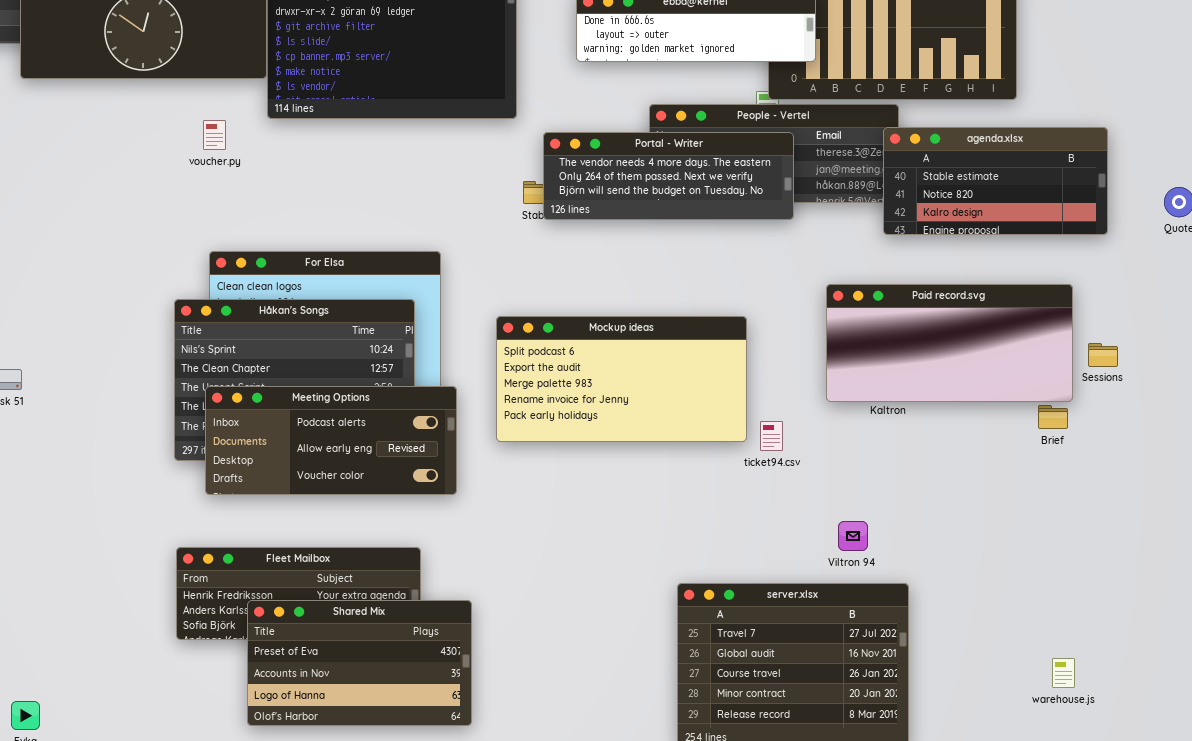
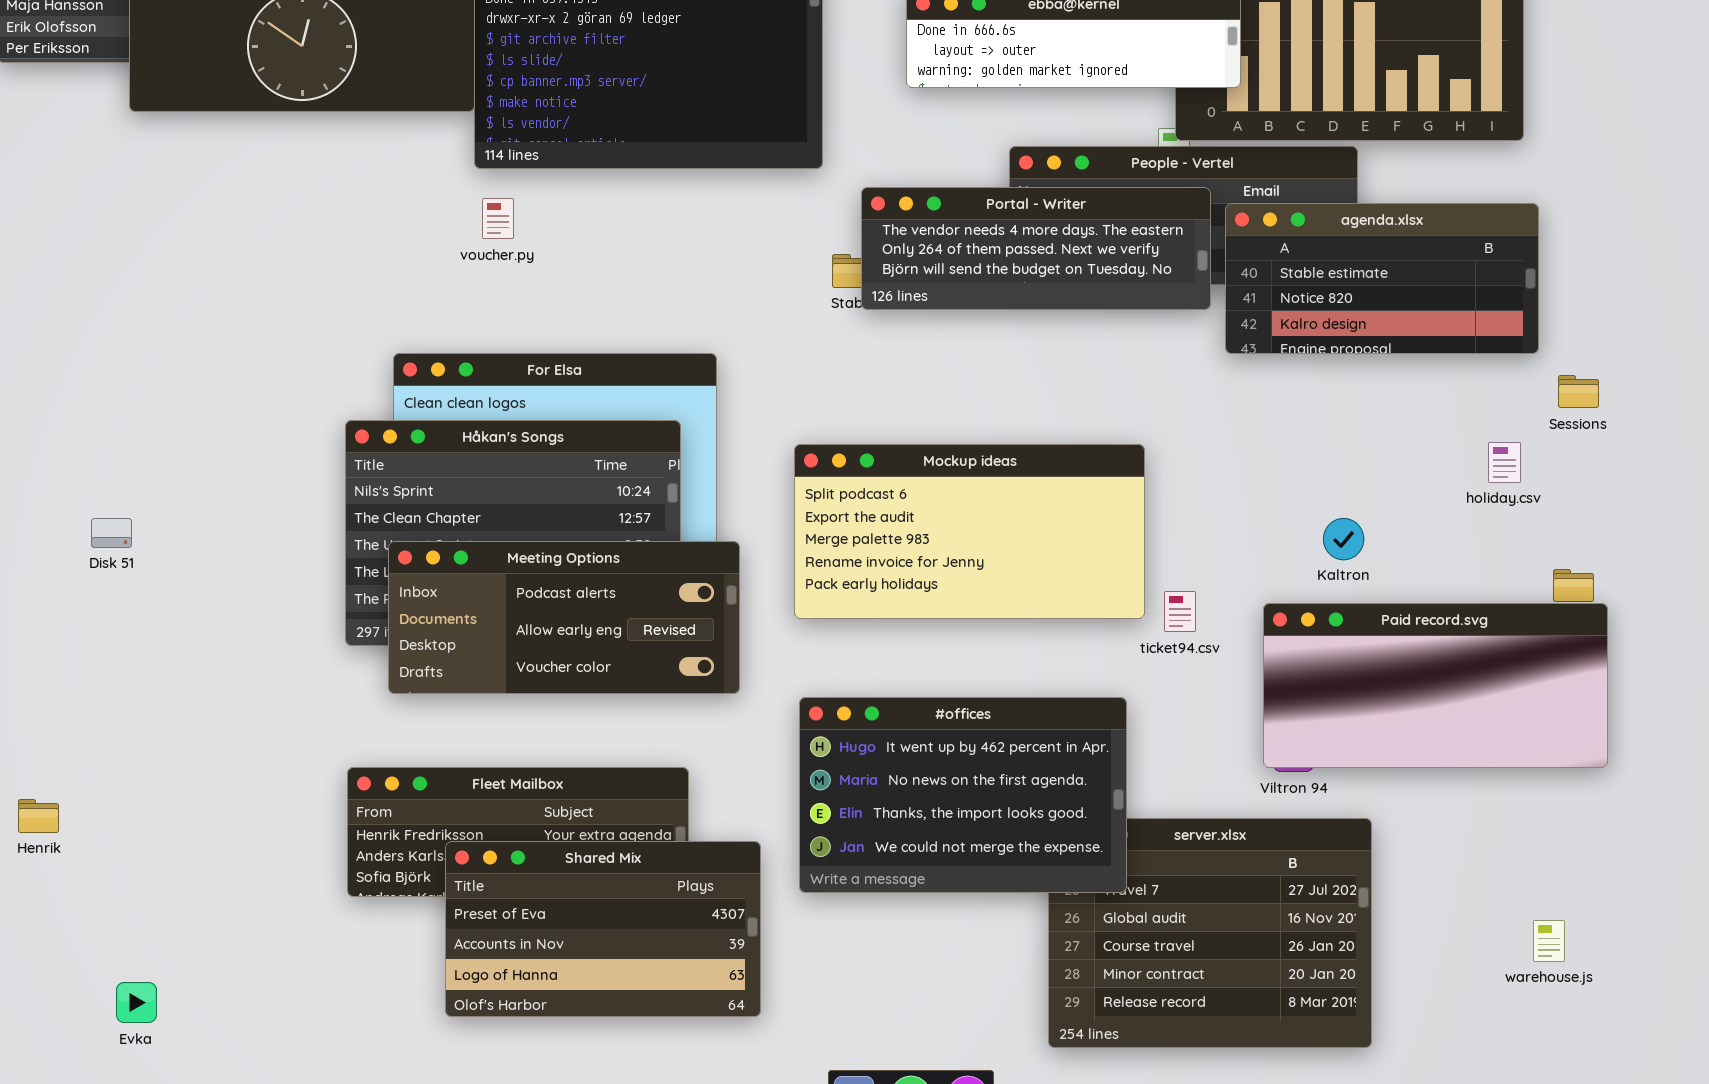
voucher.py: [203,120,226,150] -> [482,198,514,239], moved
agenda.xlsx: [883,127,1108,235] -> [1225,203,1539,354], moved
Paid record.svg: [826,284,1073,402] -> [1263,603,1608,768], moved
Sessions: [1088,343,1118,367] -> [1558,375,1599,408], moved
#offices: none -> [799,697,1127,893], opened
warehouse.js: [1052,658,1075,688] -> [1533,920,1565,962], moved

